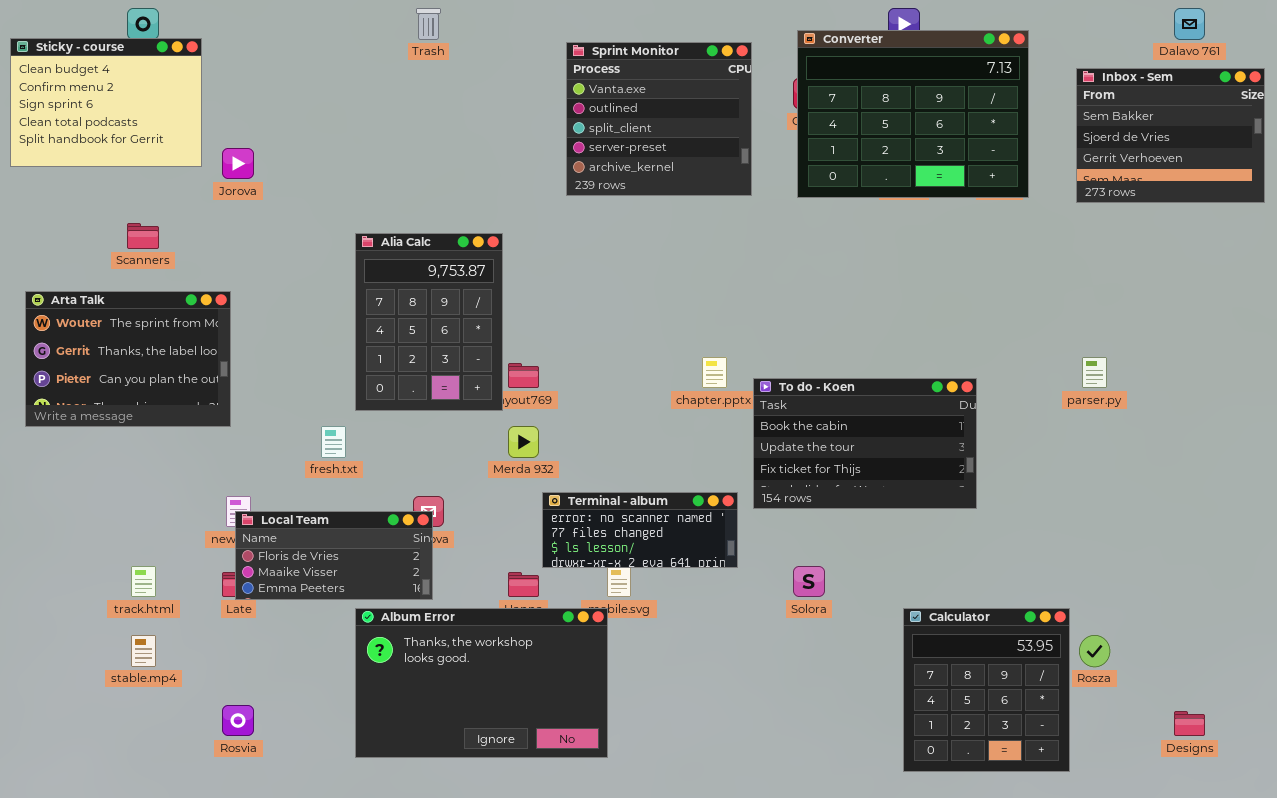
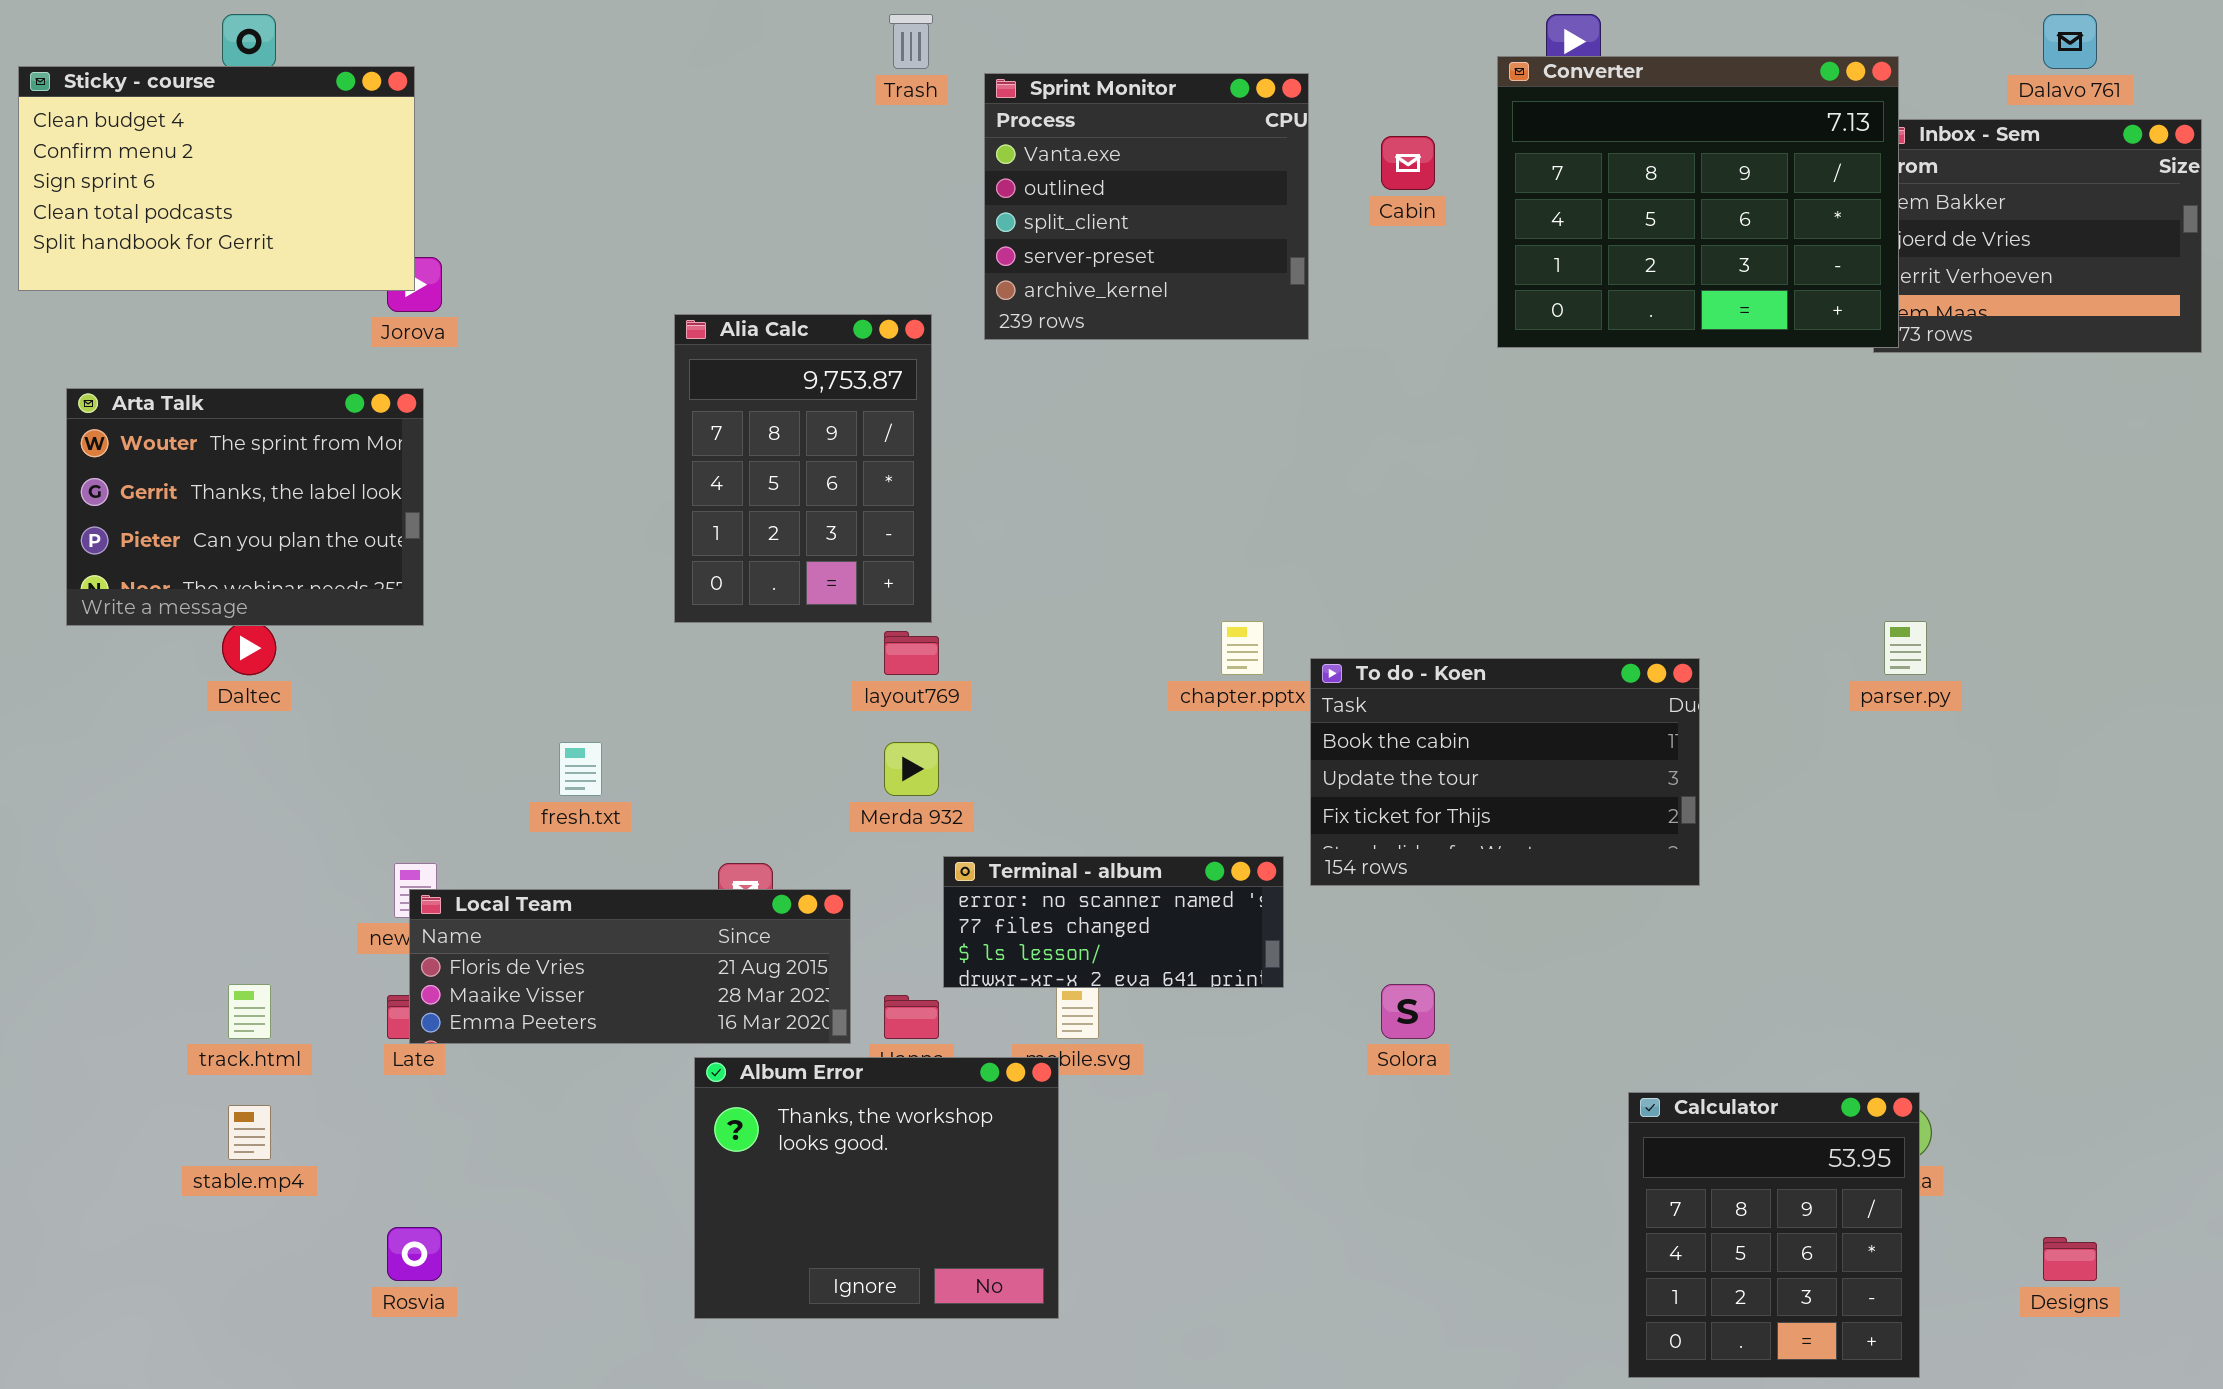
Trash: [416,8,441,40] -> [889,14,933,69], moved
Converter: [797,30,1029,198] -> [1497,56,1899,348], moved
Sticky - course: [10,38,202,167] -> [18,66,415,291], resized
Alia Calc: [355,233,503,411] -> [674,314,932,623], moved
Arta Talk: [25,291,231,427] -> [66,388,424,626], moved
Local Team: [235,511,433,600] -> [409,889,851,1044], resized
Album Error: [355,608,608,758] -> [694,1057,1059,1319], resized
Calculator: [903,608,1070,772] -> [1628,1092,1920,1378], moved

